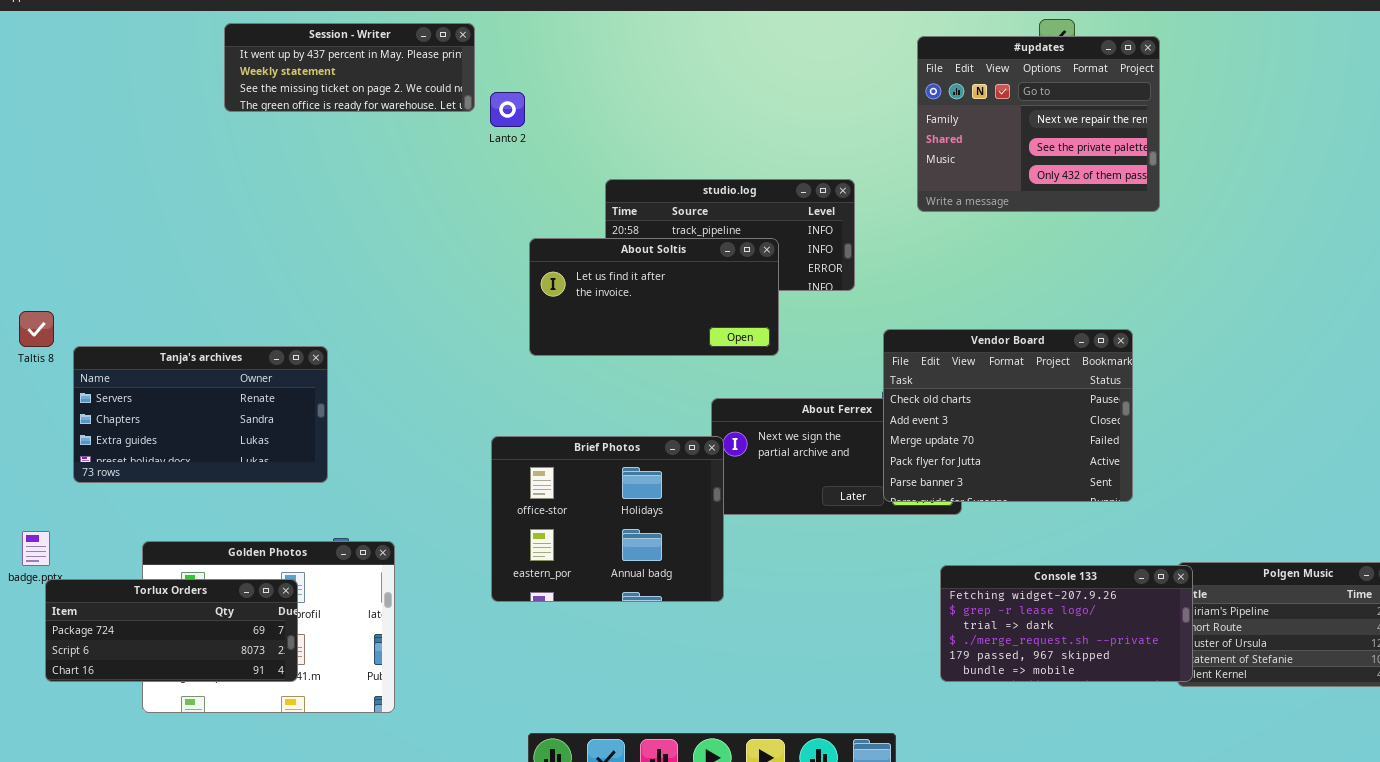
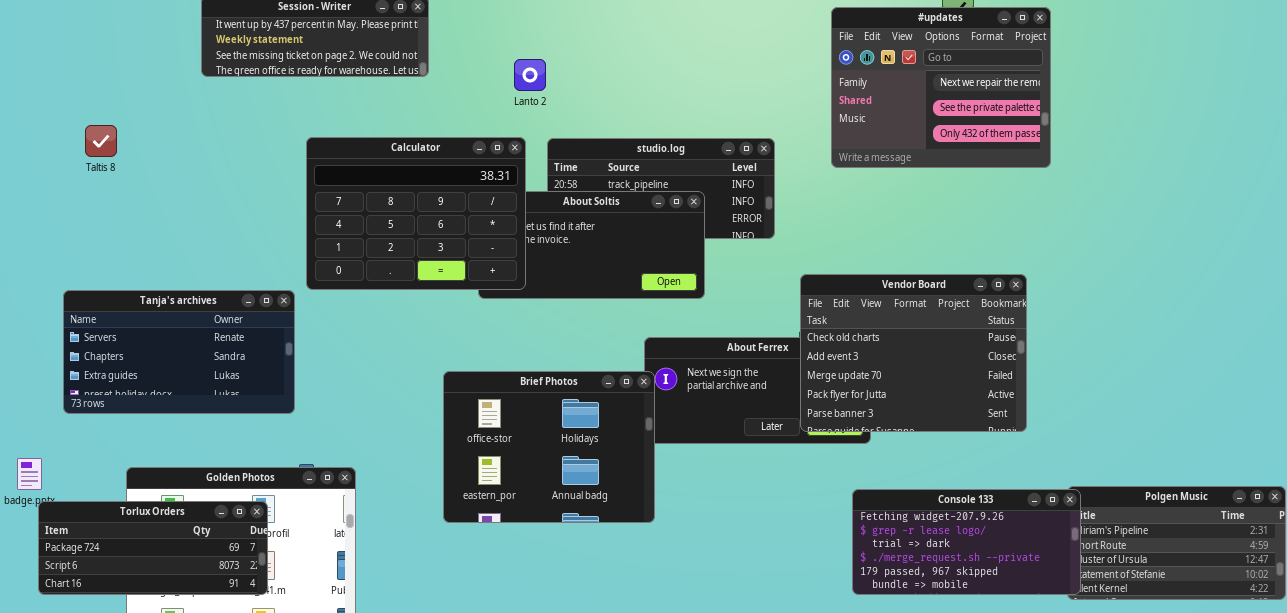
Lanto 2: [490,92,525,127] -> [514,59,546,91], moved
Calculator: none -> [306,137,526,290], opened
Taltis 8: [19,311,54,347] -> [85,125,117,157], moved

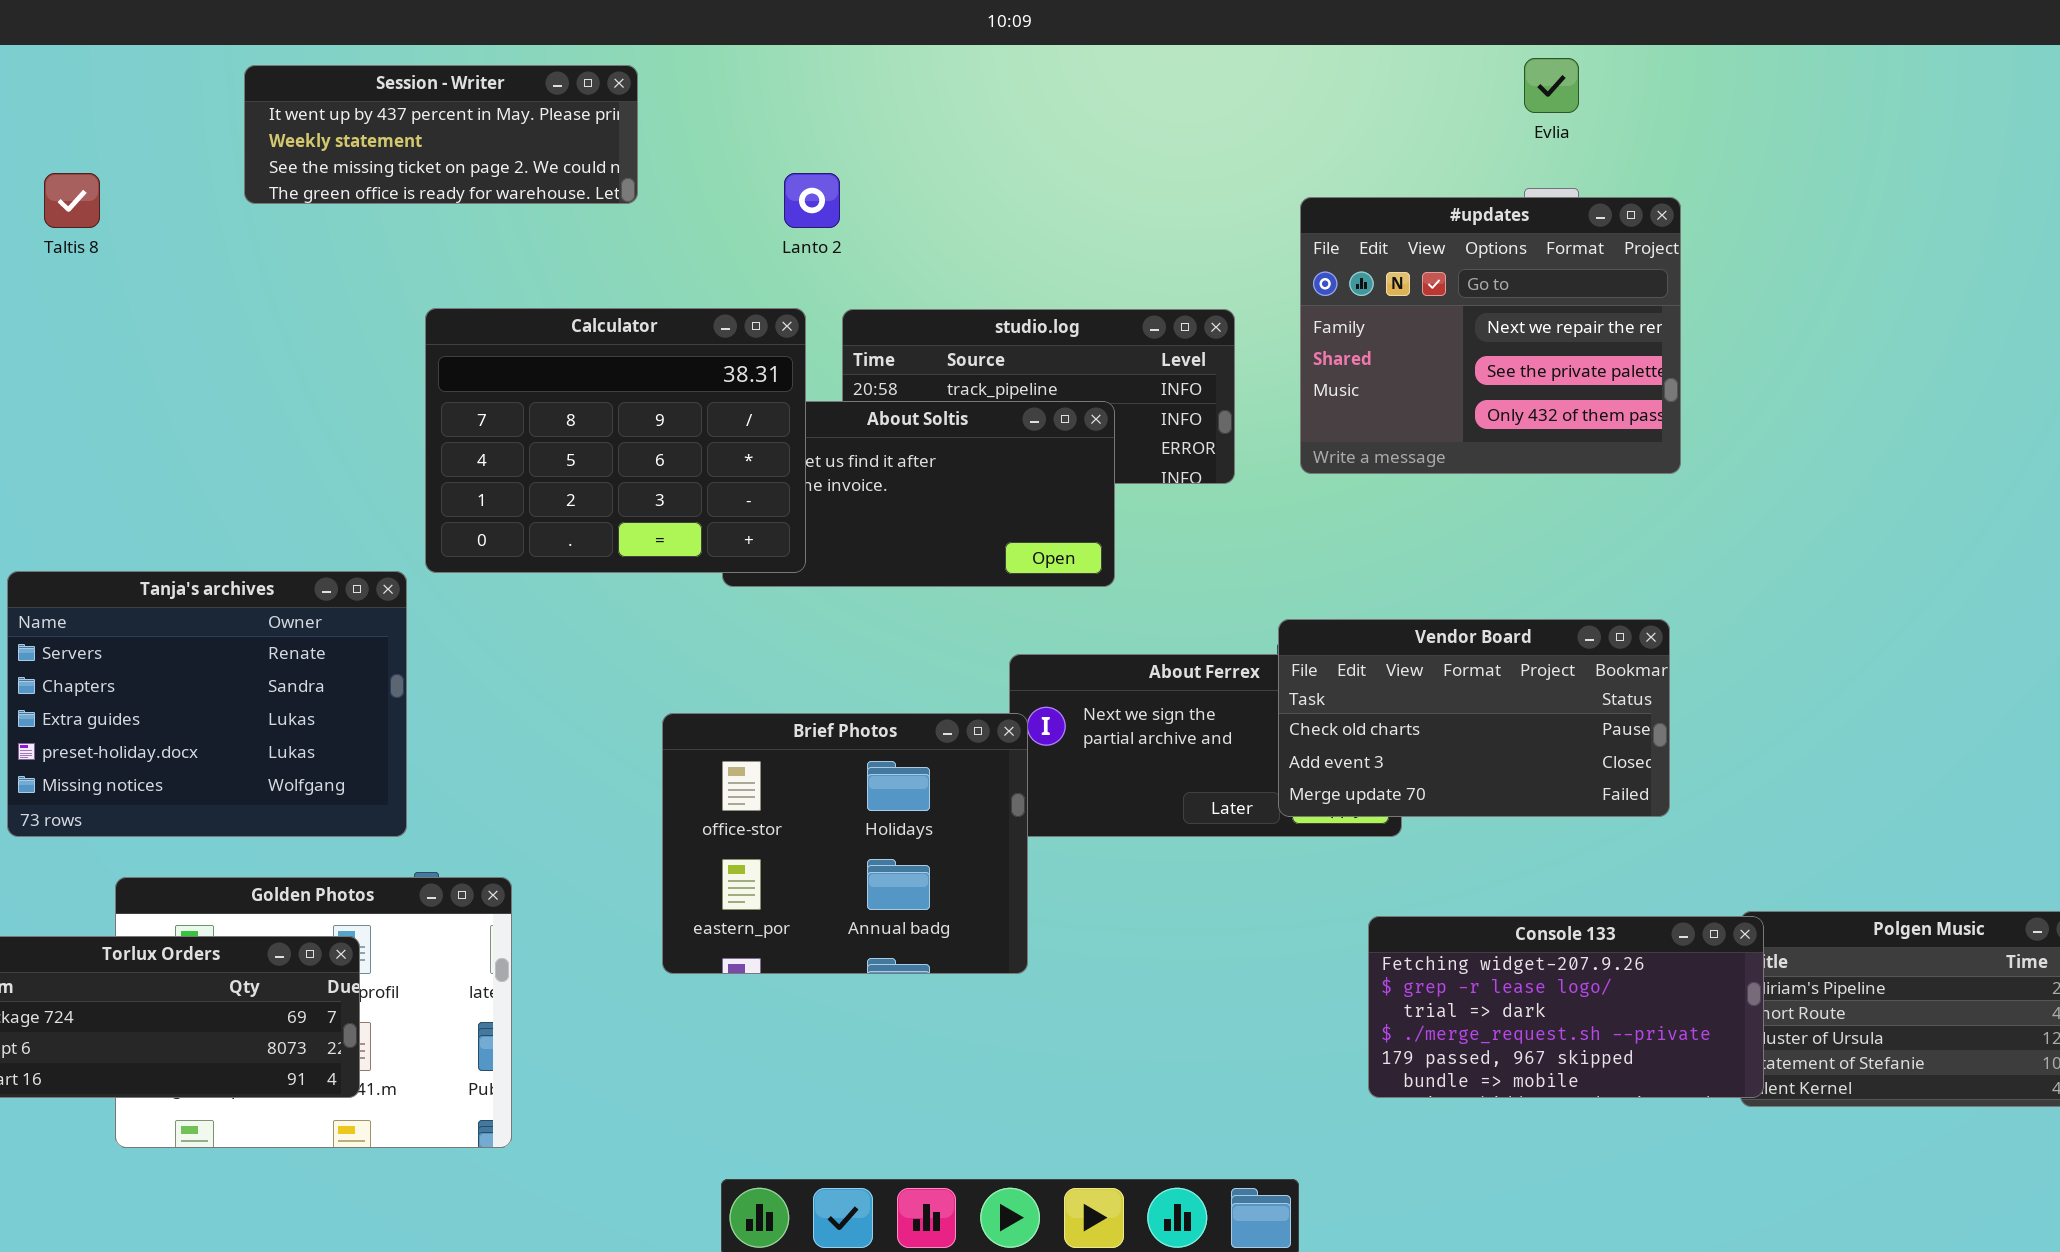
#updates: [831,7,1051,168] -> [1300,197,1681,474], moved
Taltis 8: [85,125,117,157] -> [44,173,100,228], moved
Vendor Board: [800,274,1027,432] -> [1278,619,1670,817], resized
Tanja's archives: [63,290,295,414] -> [7,571,407,837], resized

